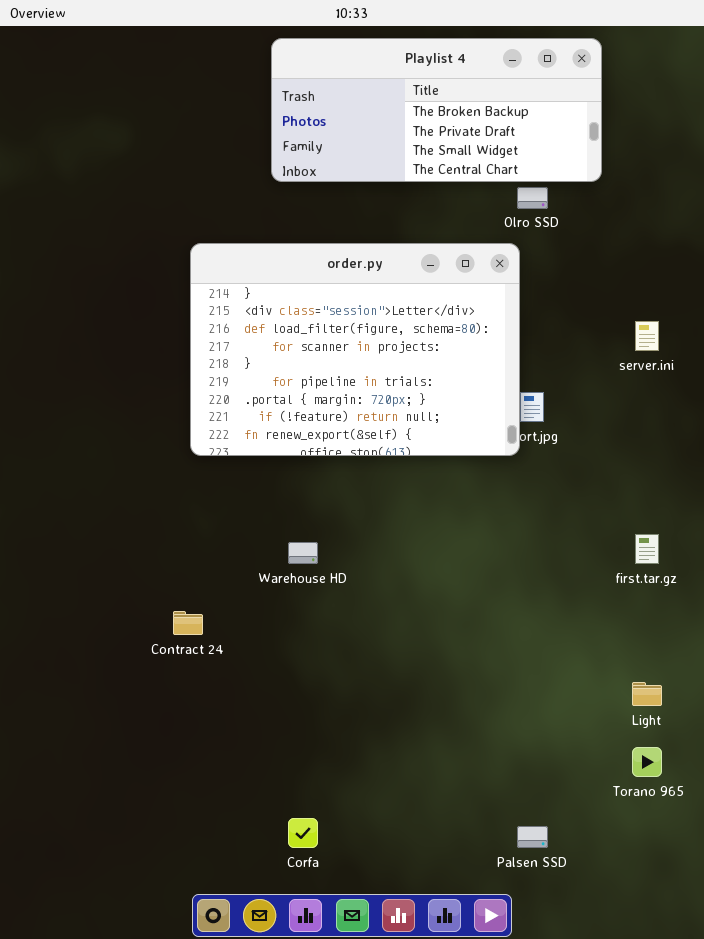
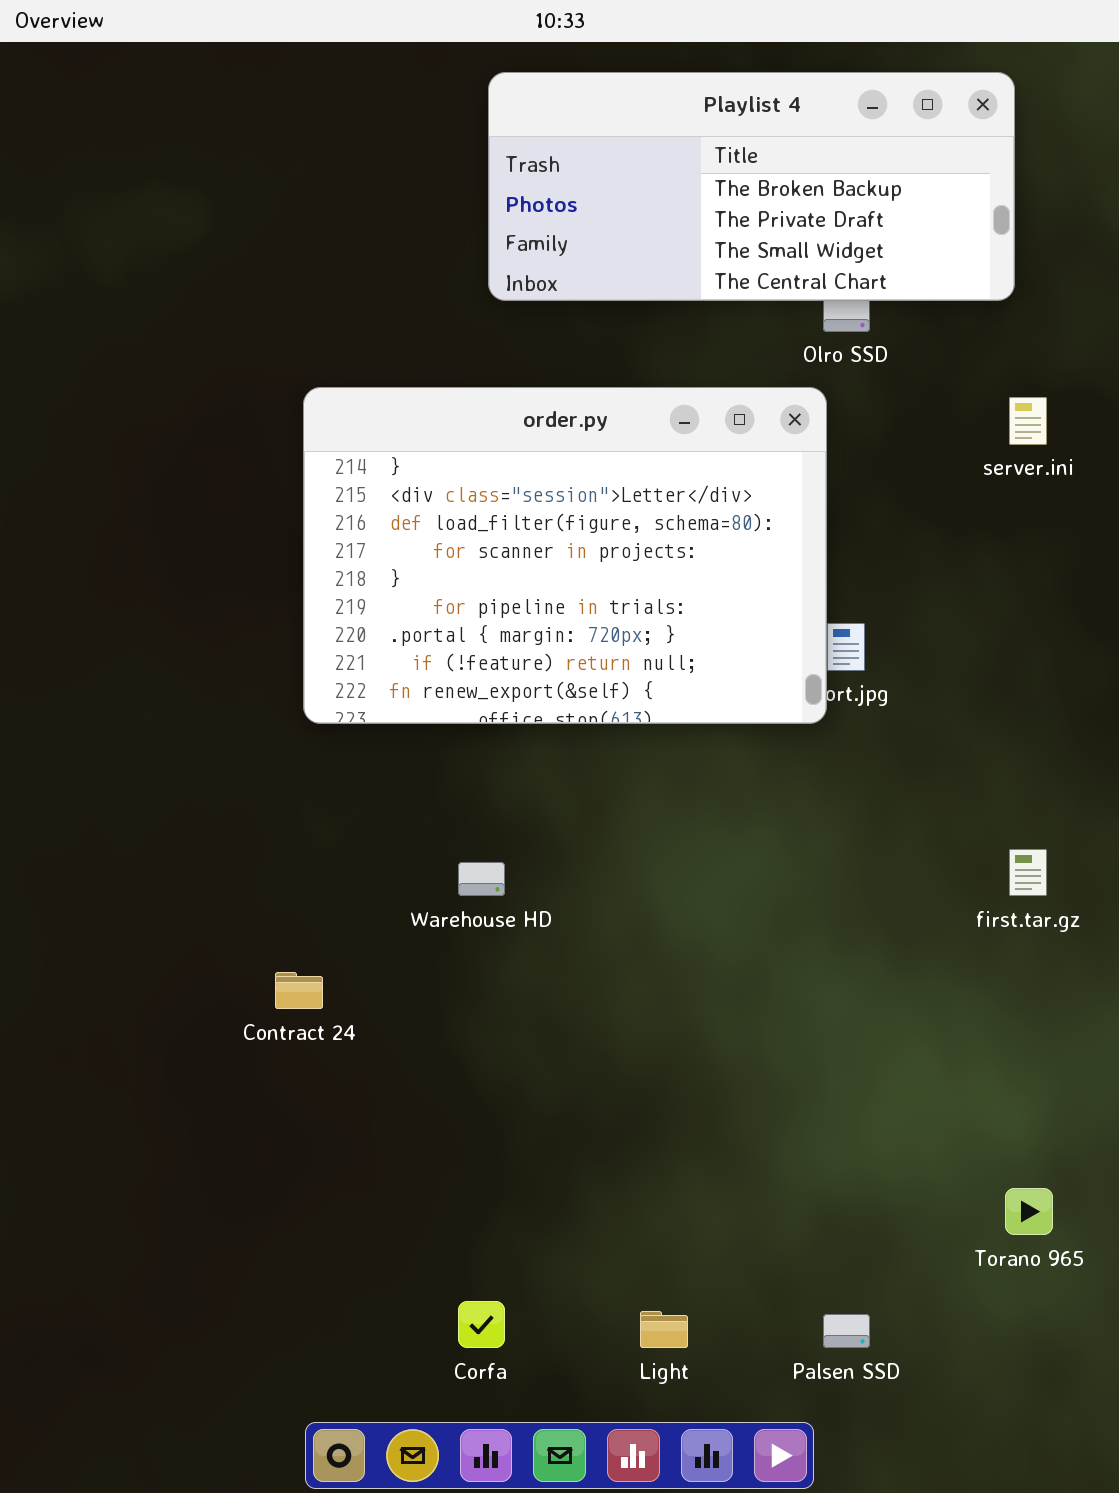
Playlist 4: [271,38,602,182] -> [488,72,1015,301], moved
server.ini: [635,321,659,351] -> [1009,397,1047,445], moved
Light: [632,682,662,706] -> [640,1311,688,1348], moved

